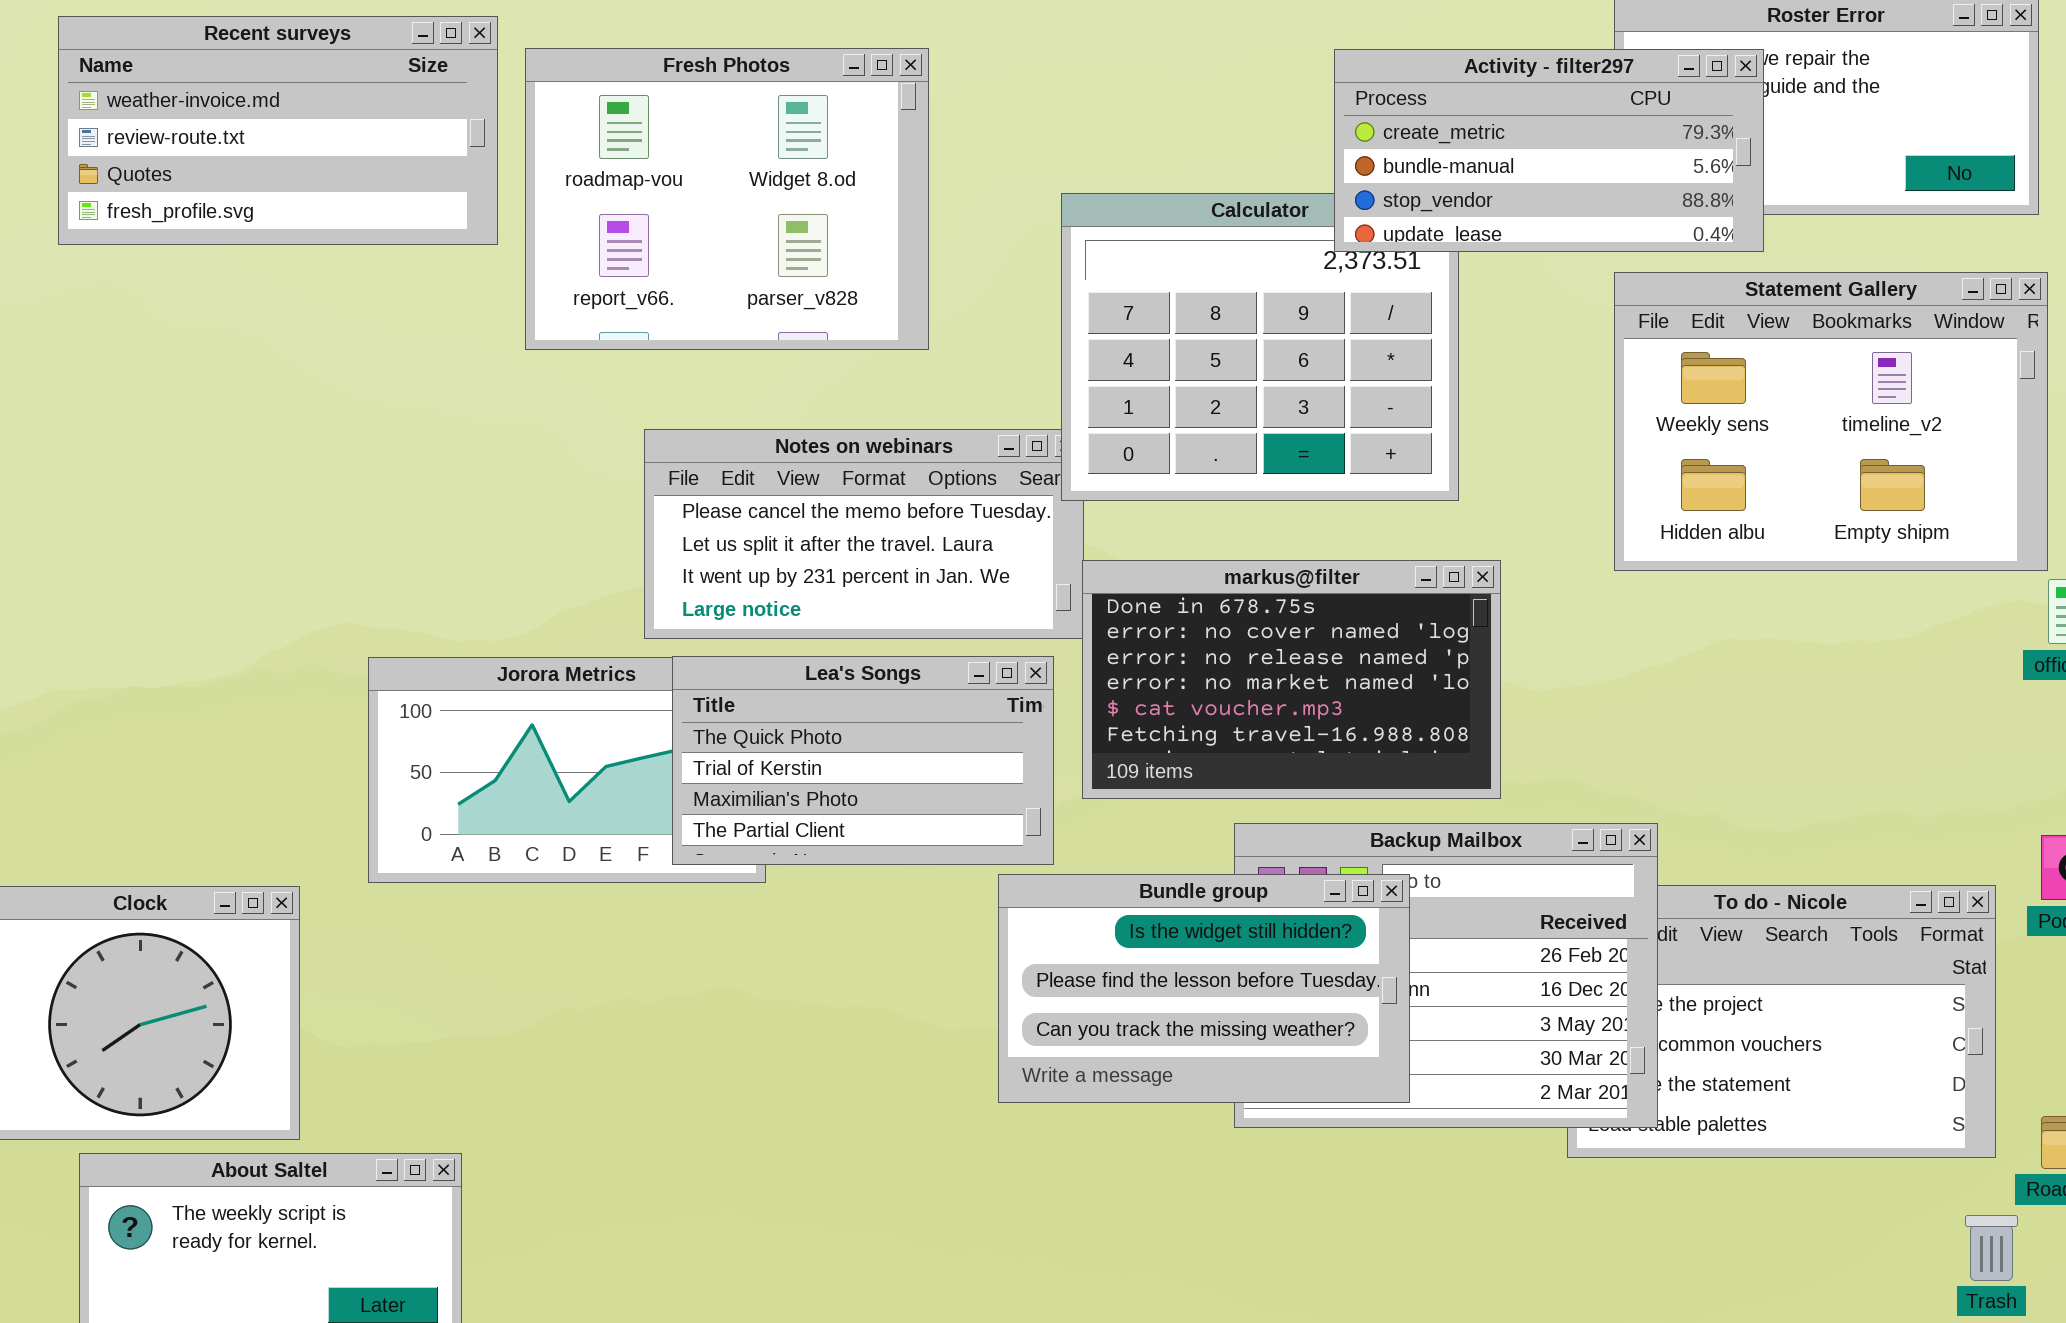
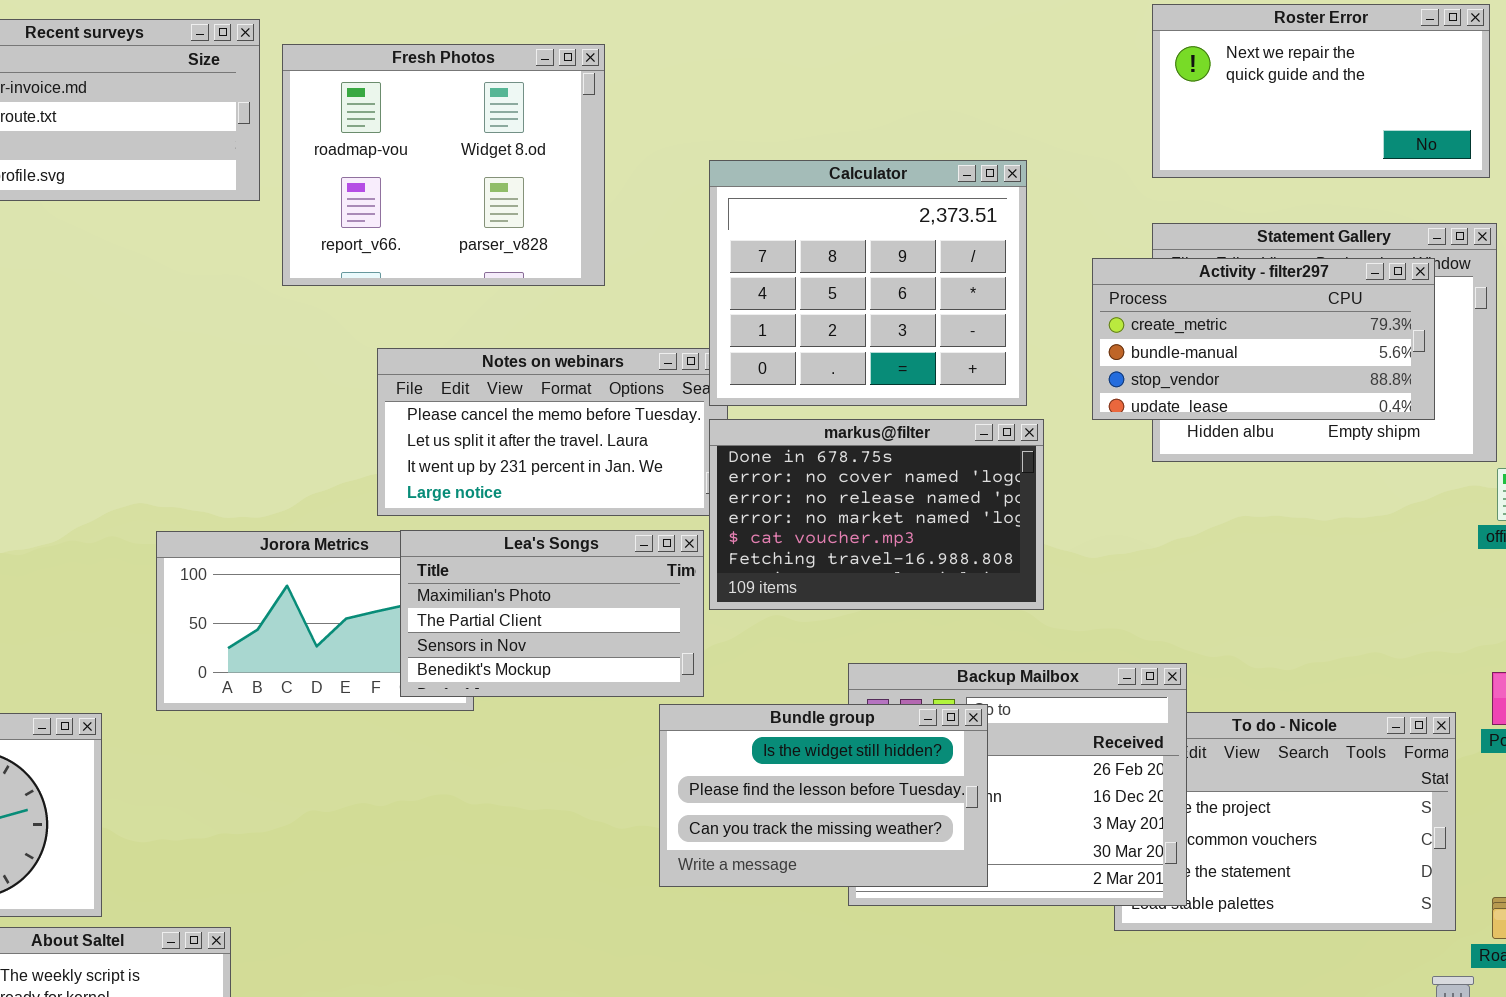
Activity - filter297: [1334,49,1764,252] -> [1092,258,1435,420], moved
markus@filter: [1082,560,1501,799] -> [709,419,1044,610], moved
Lea's Songs: [672,656,1054,865] -> [400,530,704,697], scrolled down 2 rows

